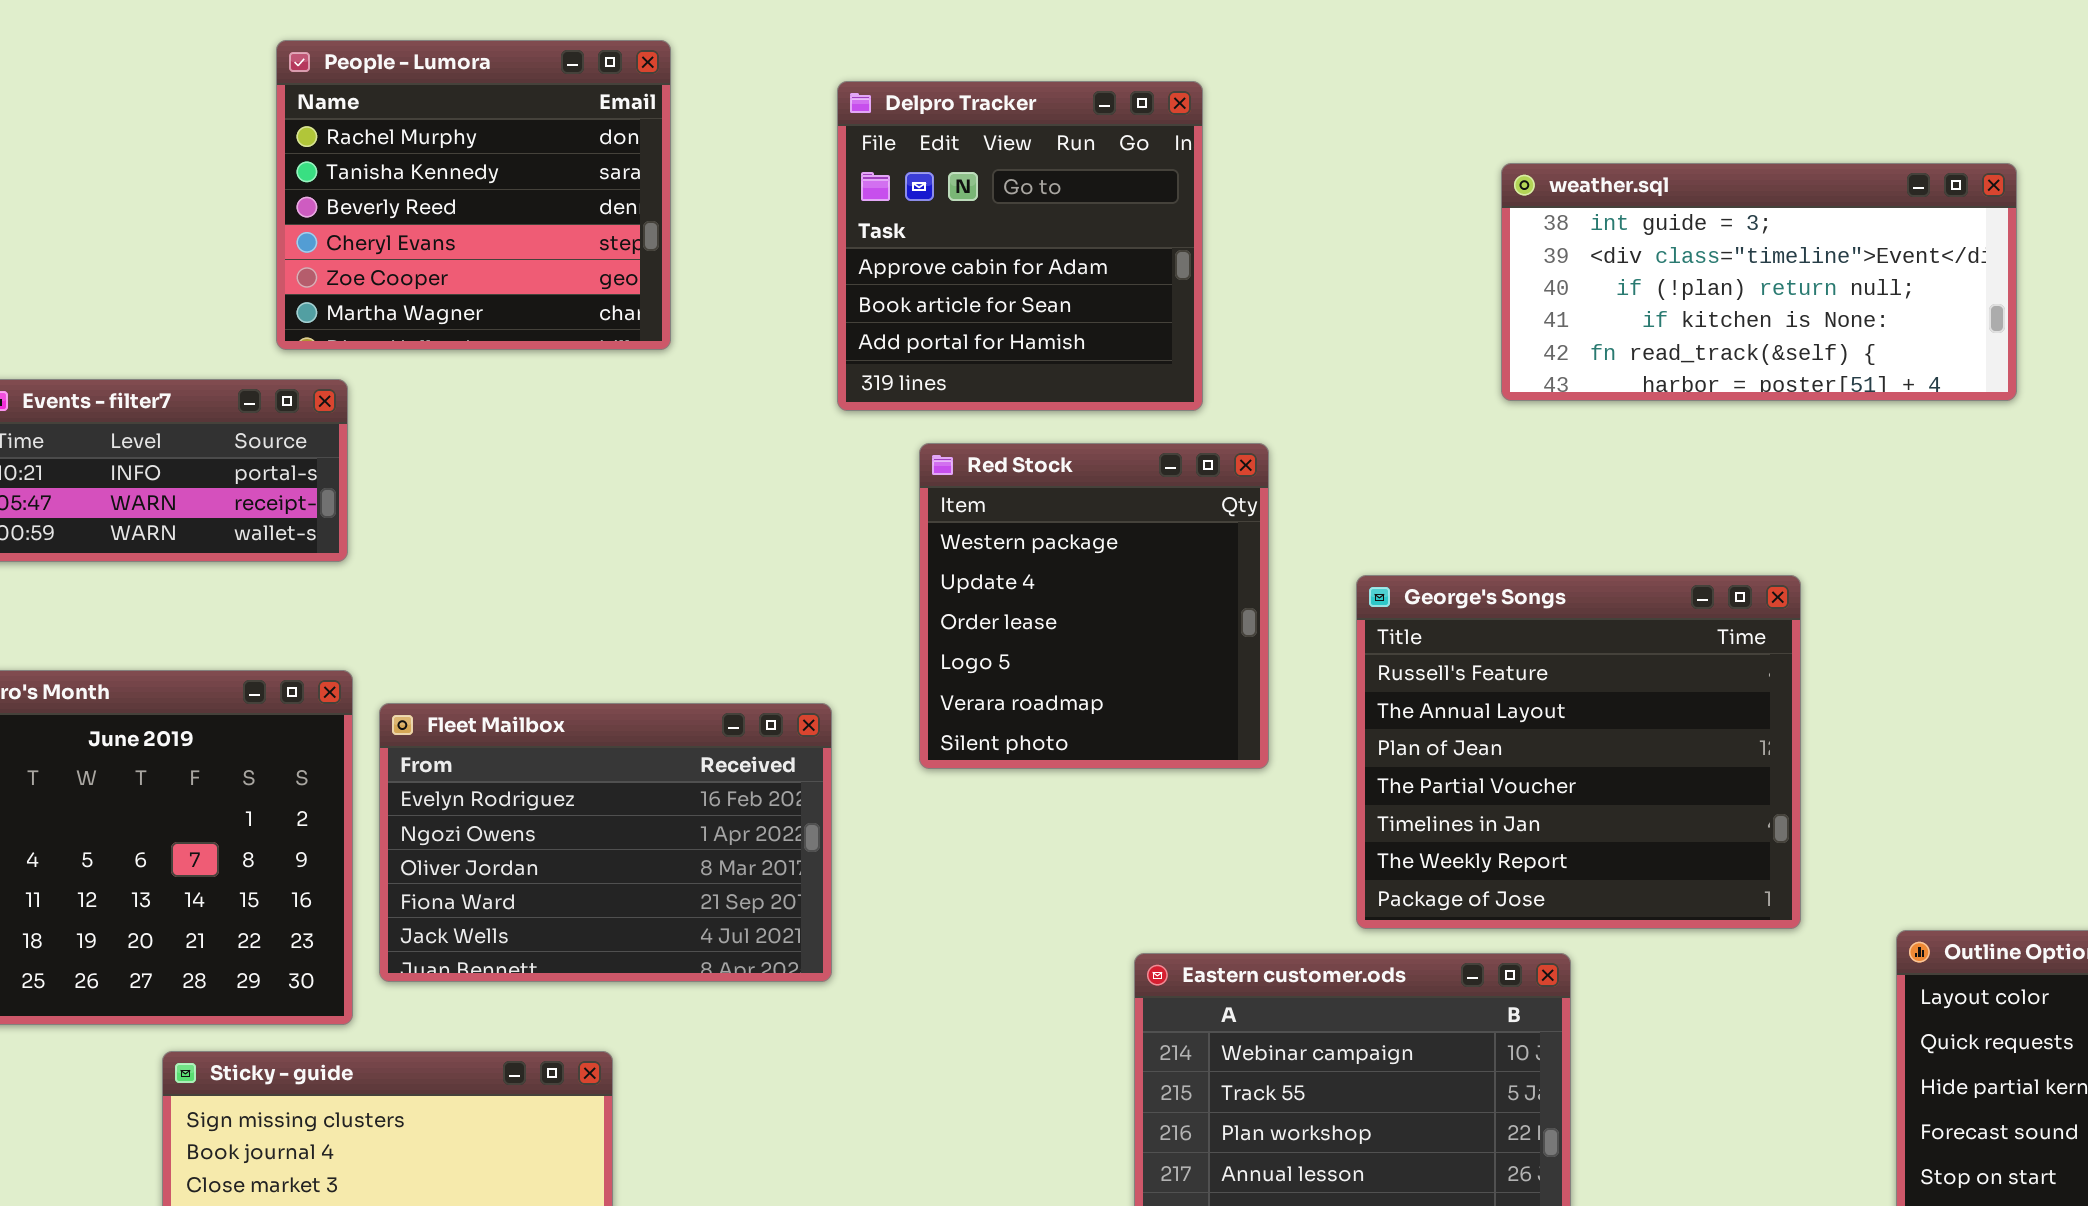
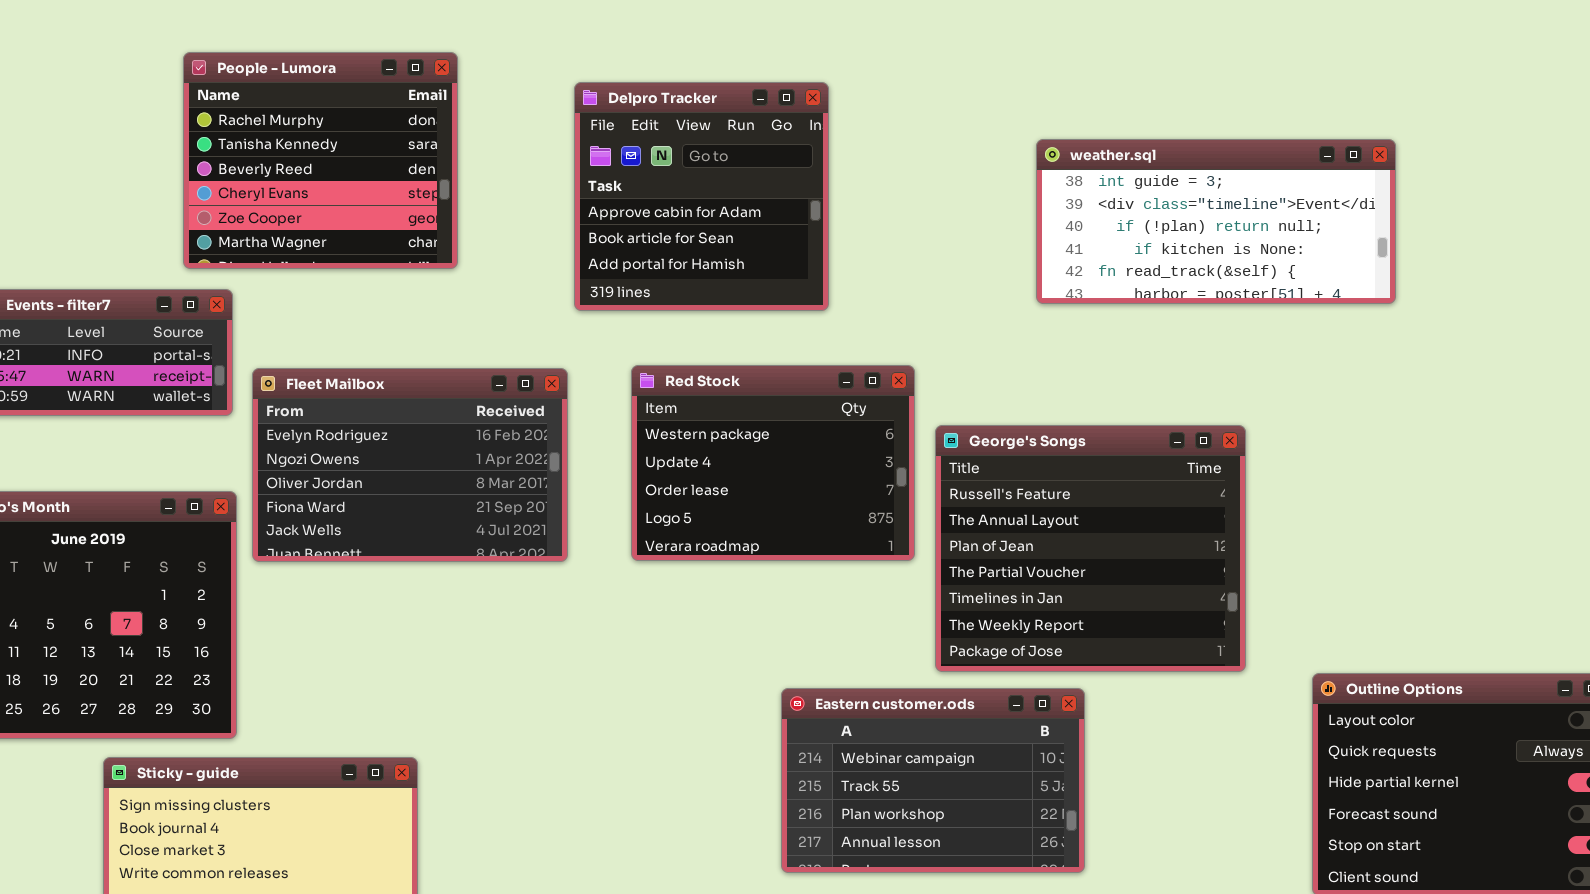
Red Stock: [919,443,1269,769] -> [631,365,915,561], resized
Fleet Mailbox: [379,703,832,982] -> [252,368,568,562], moved

